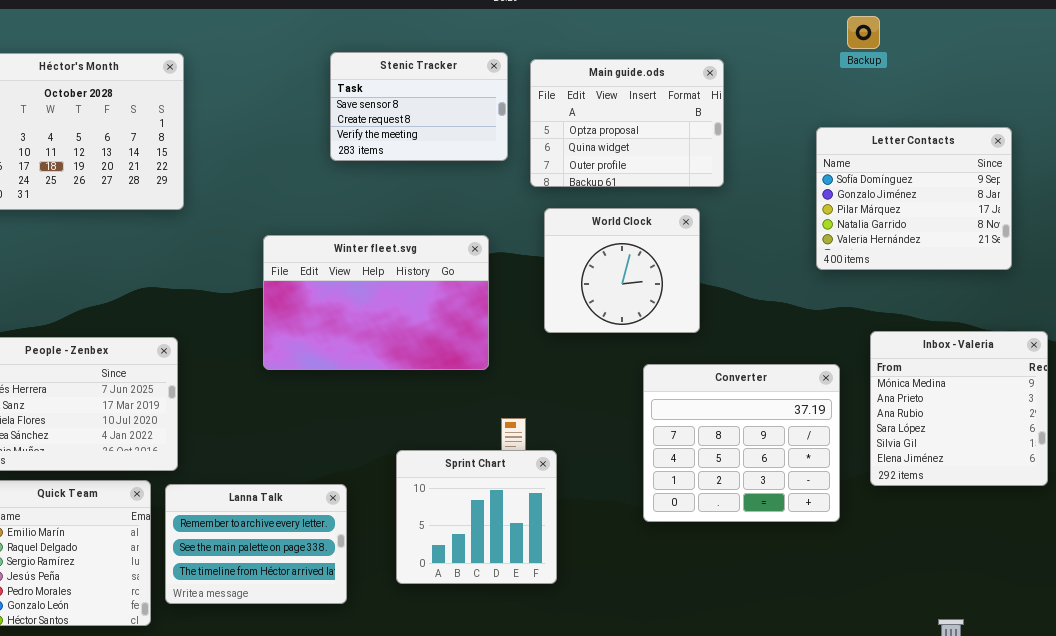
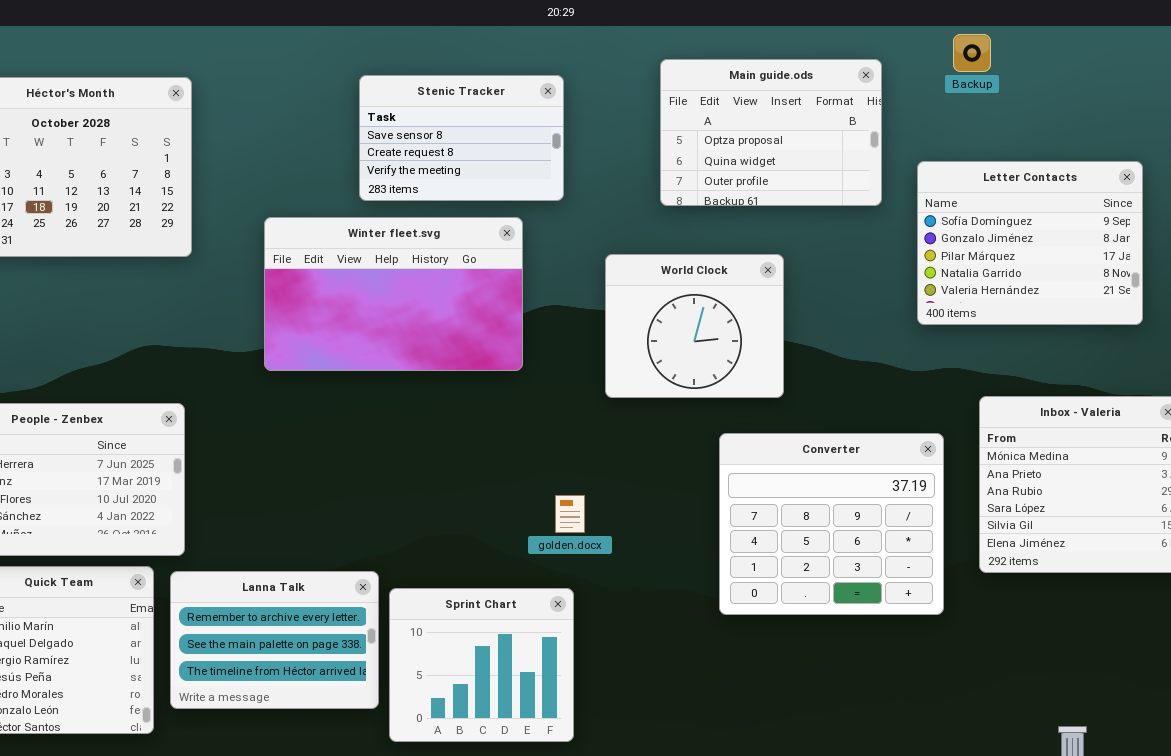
Main guide.ods: [530,59,724,187] -> [660,59,882,206], moved
Winter fleet.svg: [263,235,489,370] -> [264,217,523,371], moved
Sprint Chart: [396,450,557,584] -> [389,588,574,742], moved

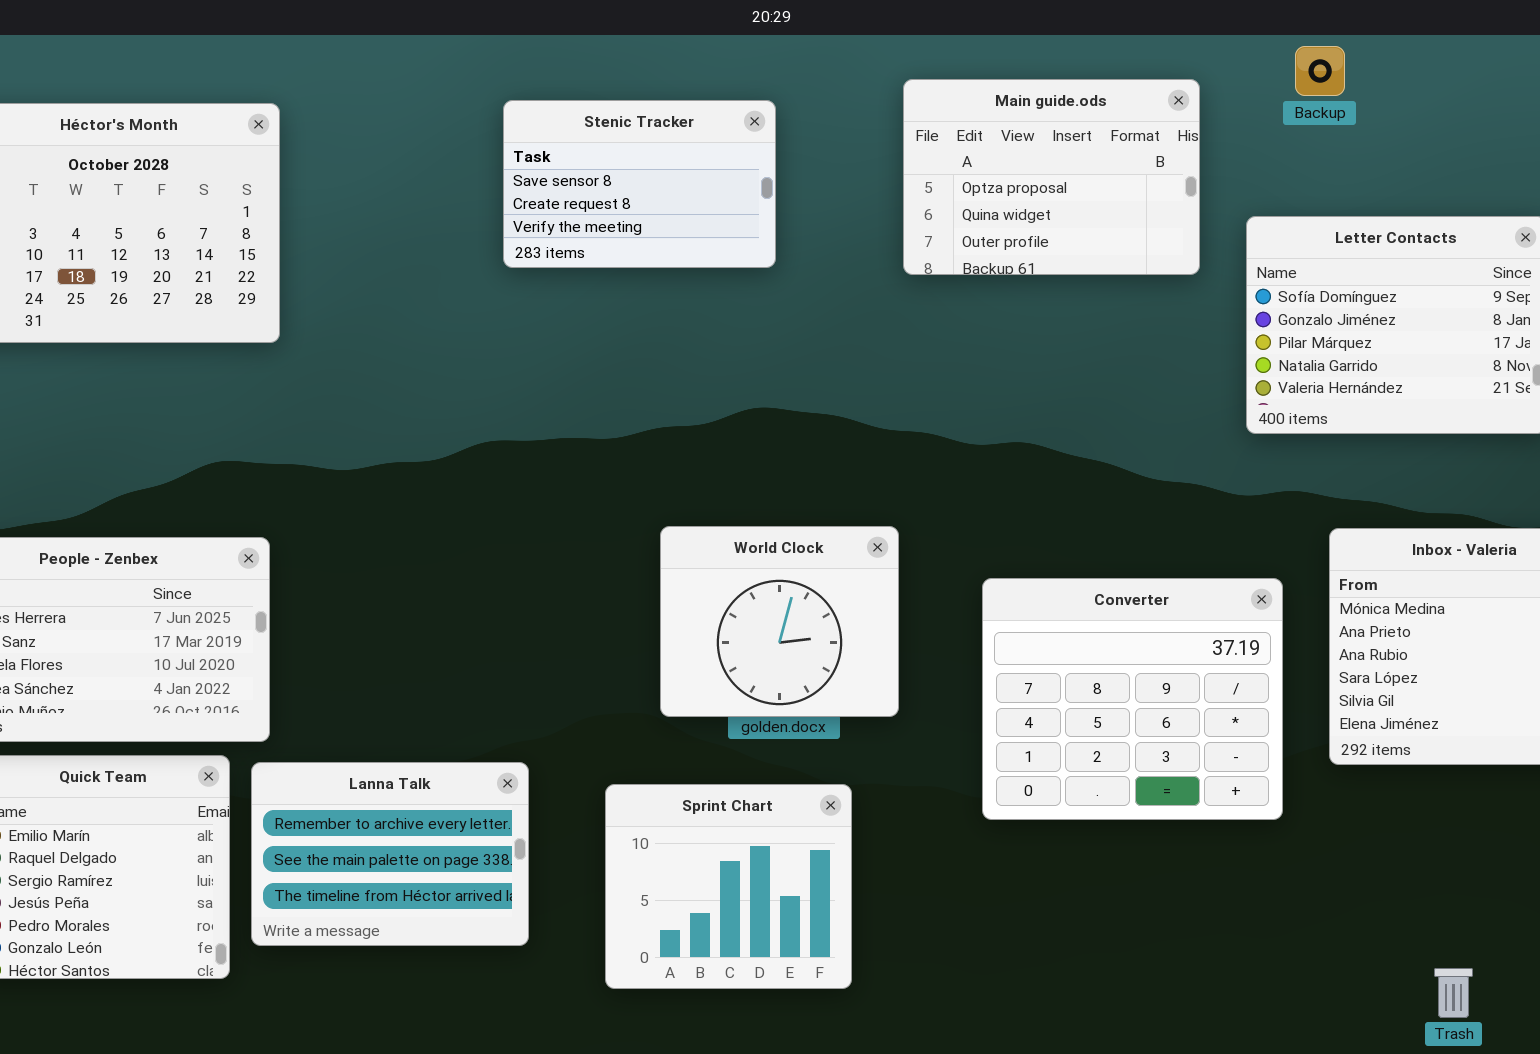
Winter fleet.svg: [264,217,523,371] -> none, closed
World Clock: [605,254,784,398] -> [660,526,899,717], moved
Sprint Chart: [389,588,574,742] -> [605,784,852,989], moved

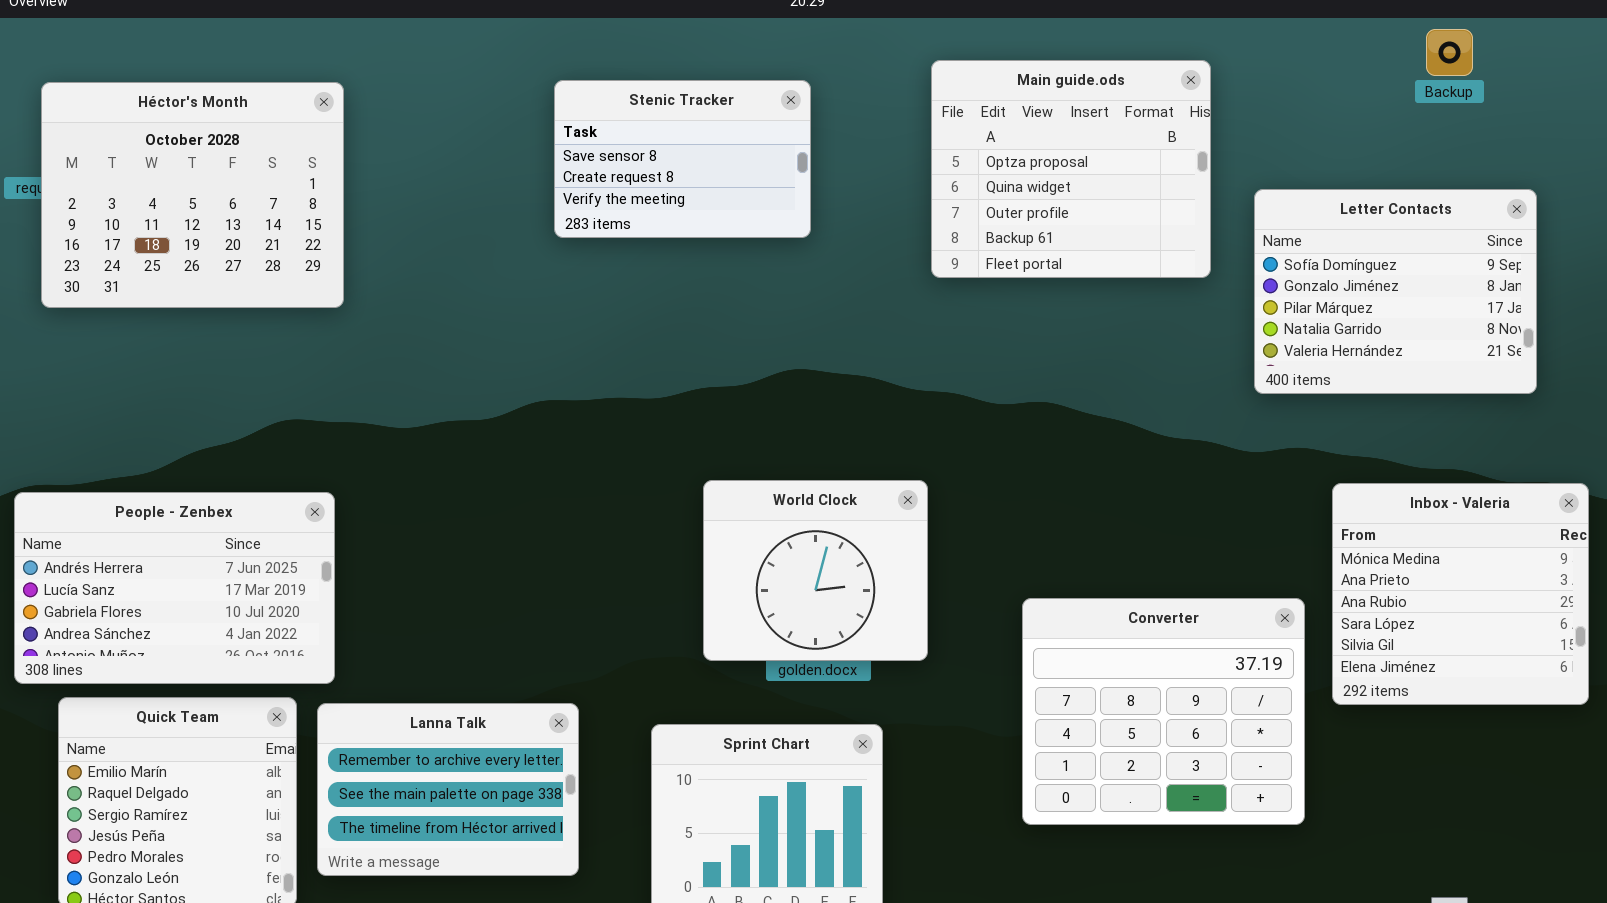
Backup: [1295,46,1345,96] -> [1426,29,1473,76], moved
Main guide.ods: [903,79,1200,275] -> [931,60,1211,278], resized
Converter: [982,578,1283,820] -> [1022,598,1305,825], moved

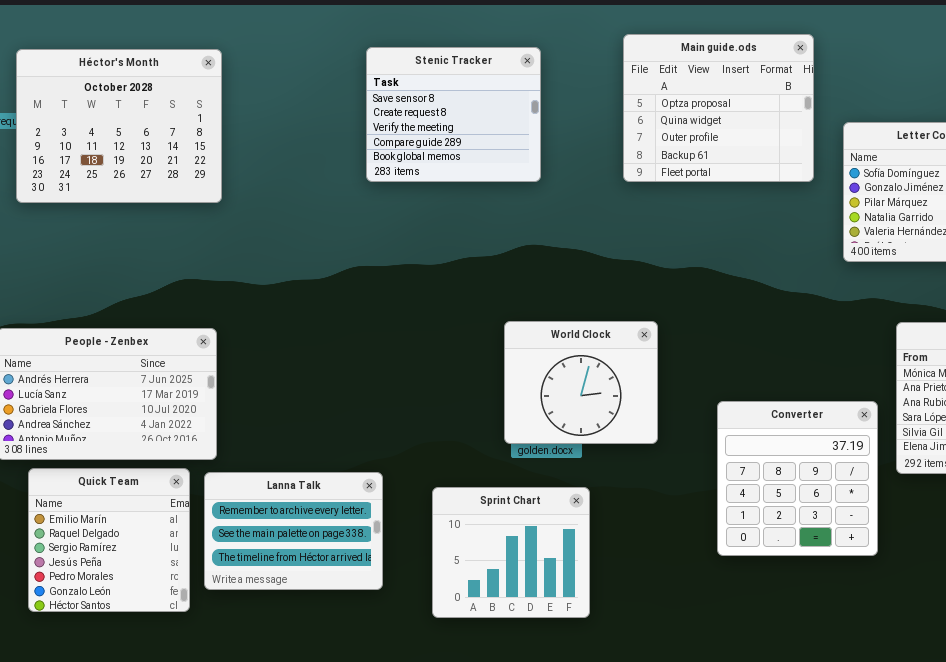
Stenic Tracker: [554,80,811,238] -> [366,47,541,182], resized
World Clock: [703,480,928,661] -> [504,321,658,444], moved
Converter: [1022,598,1305,825] -> [717,401,878,556], resized

